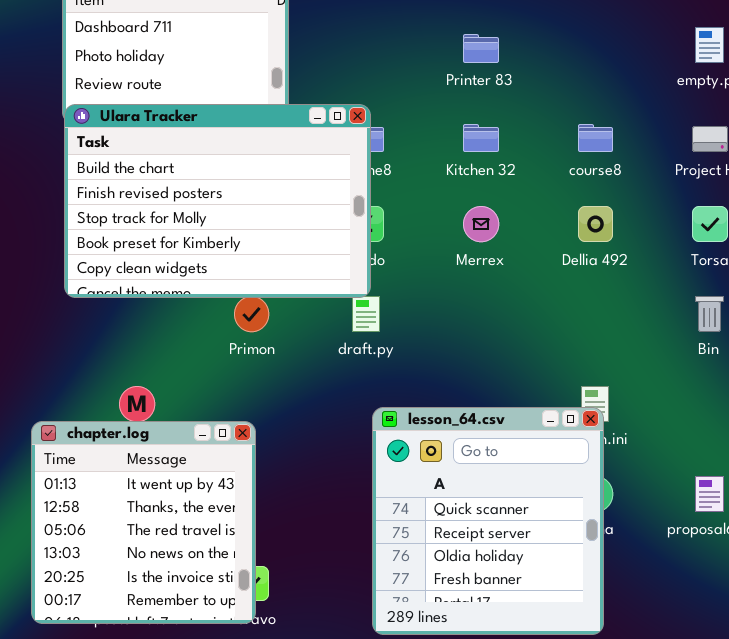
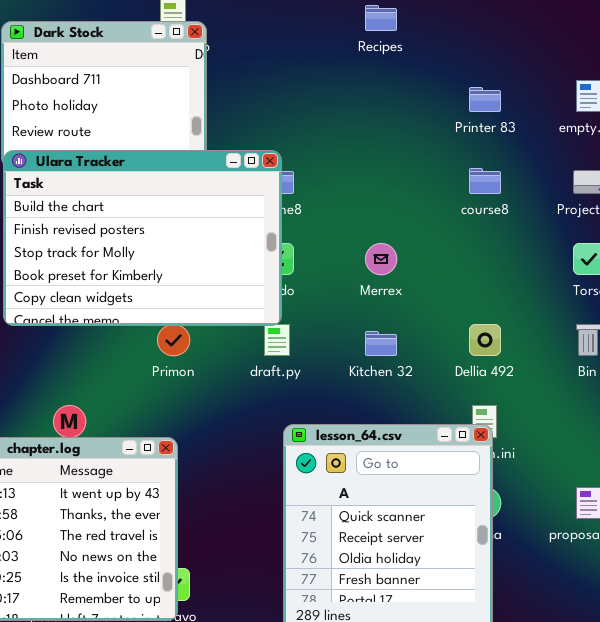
Printer 83: [463,34,499,63] -> [469,87,501,112], moved
Kitchen 32: [463,124,499,152] -> [365,331,397,356], moved
Dellia 492: [578,206,613,242] -> [469,324,501,356], moved

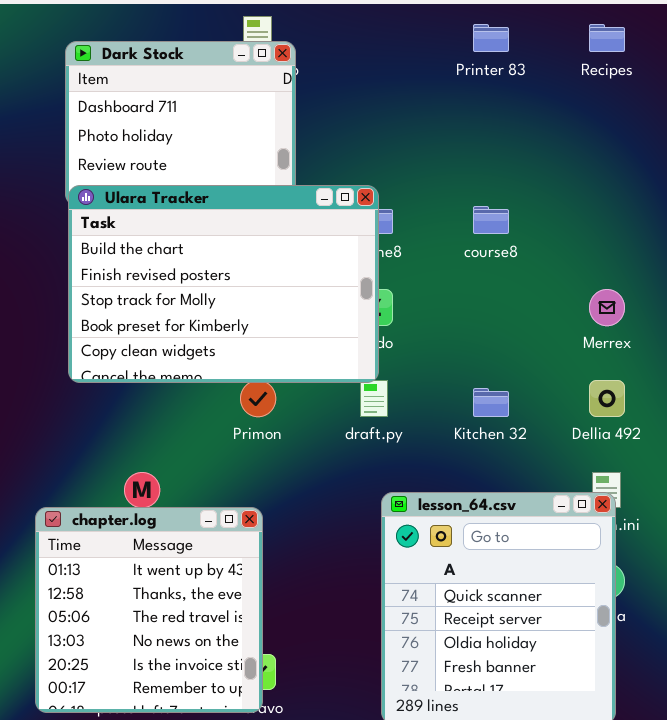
Recipes: [365,5,397,31] -> [589,24,625,52], moved
Printer 83: [469,87,501,112] -> [473,24,509,52], moved
course8: [469,168,501,194] -> [473,206,509,234], moved
Merrex: [365,243,397,275] -> [589,289,625,326], moved

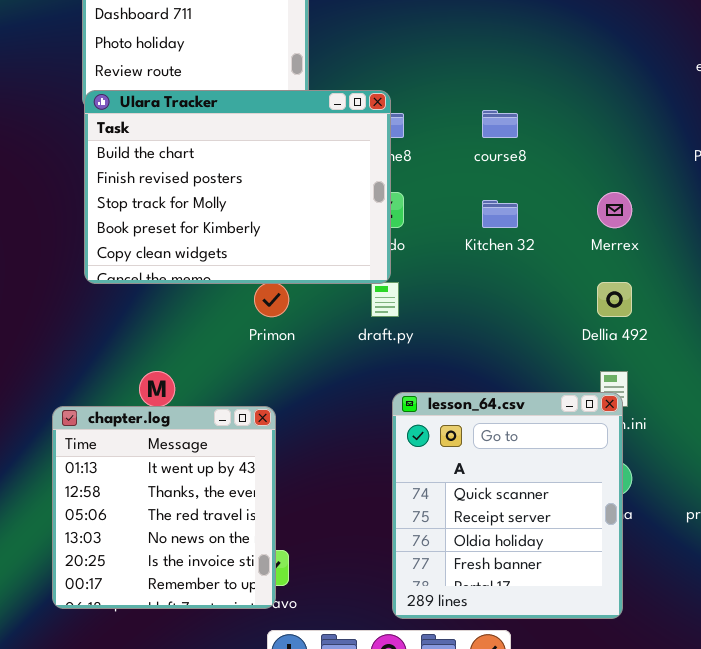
Kitchen 32: [473,388,509,417] -> [482,200,518,228], moved

